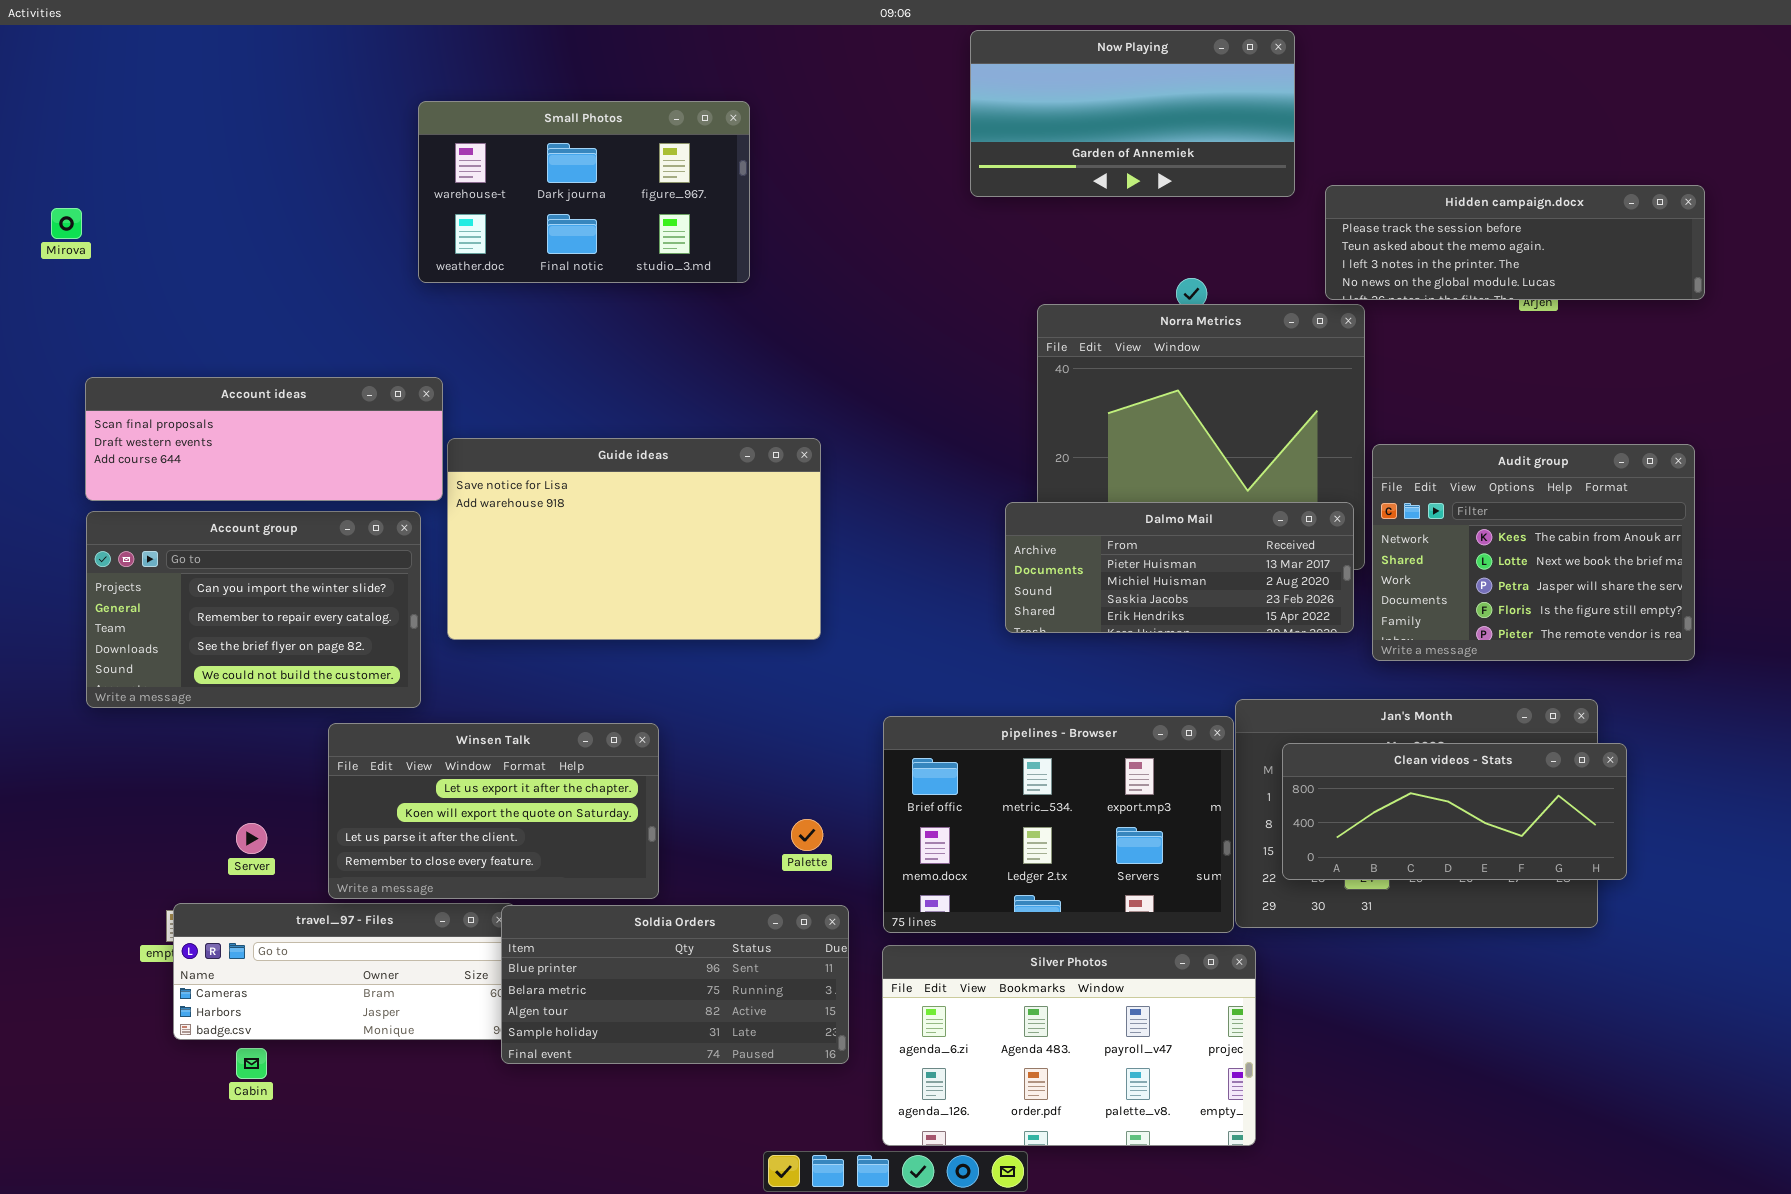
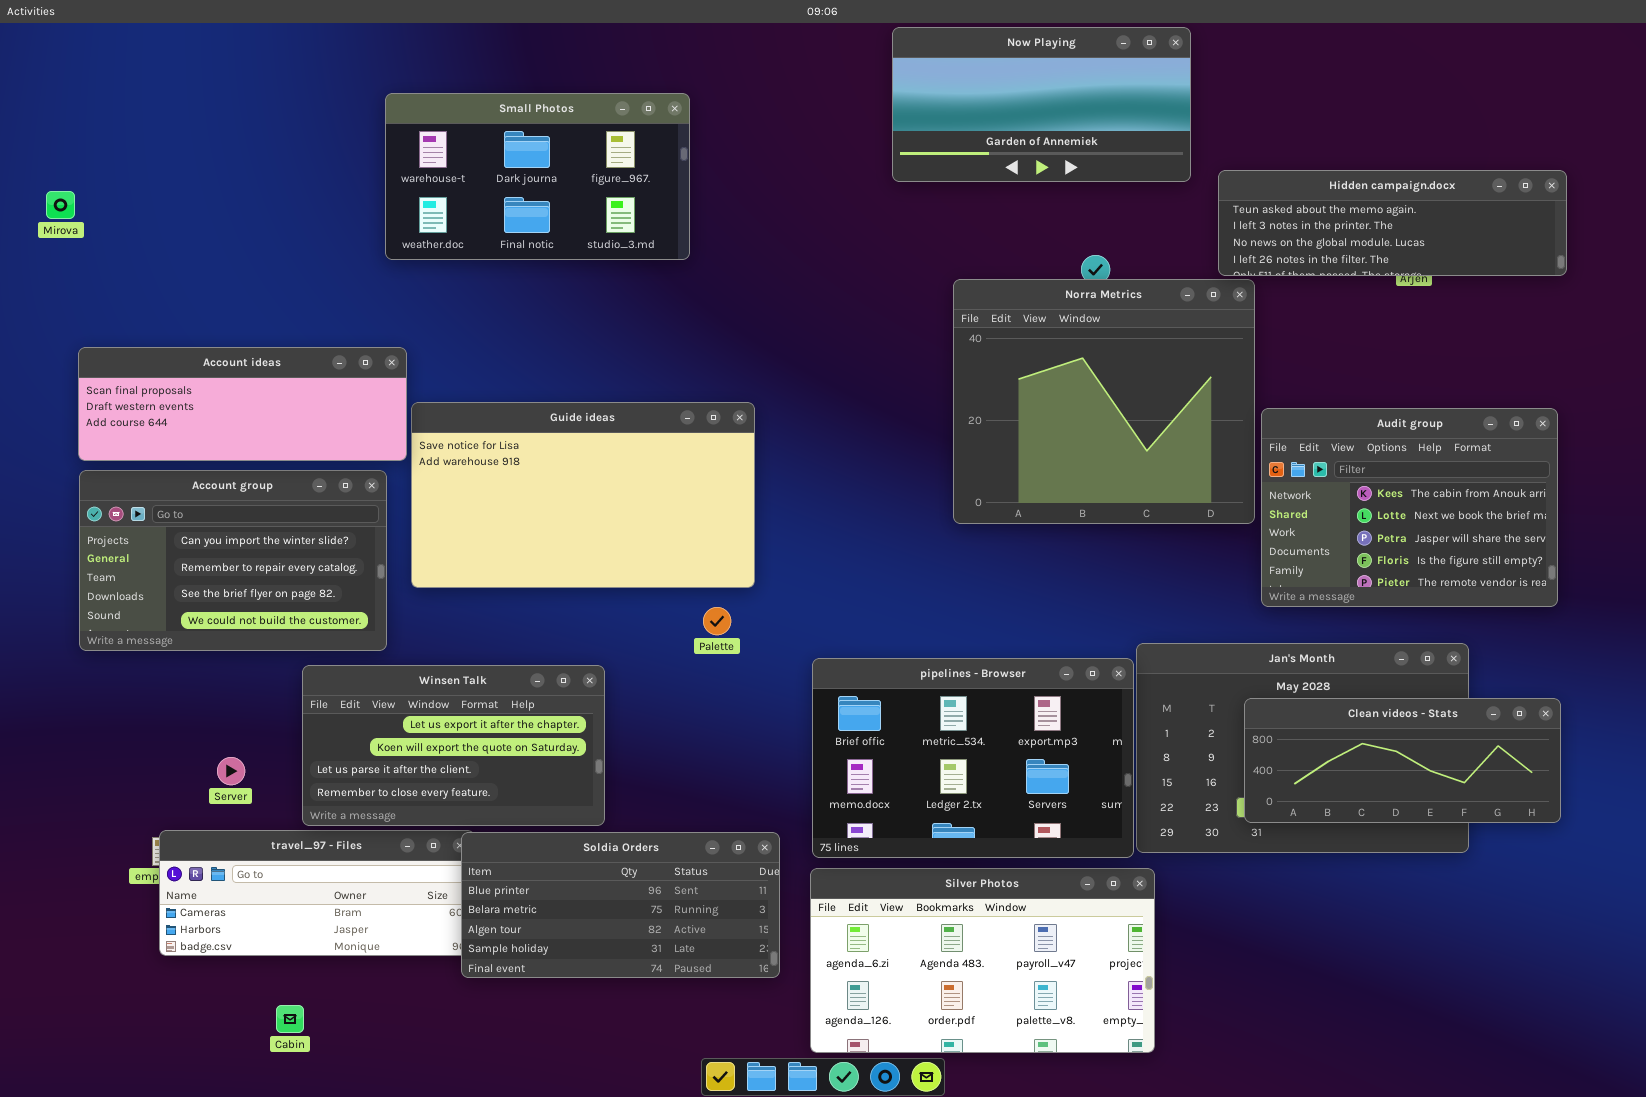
Hidden campaign.docx: [1325,185,1705,300] -> [1218,170,1567,276], scrolled down 1 row
Dalmo Mail: [1005,502,1354,633] -> none, closed
Clean videos - Stats: [1282,743,1627,880] -> [1244,698,1561,823], moved
Palette: [791,819,823,851] -> [703,607,731,635], moved
Cabin: [236,1048,267,1079] -> [276,1005,304,1033], moved

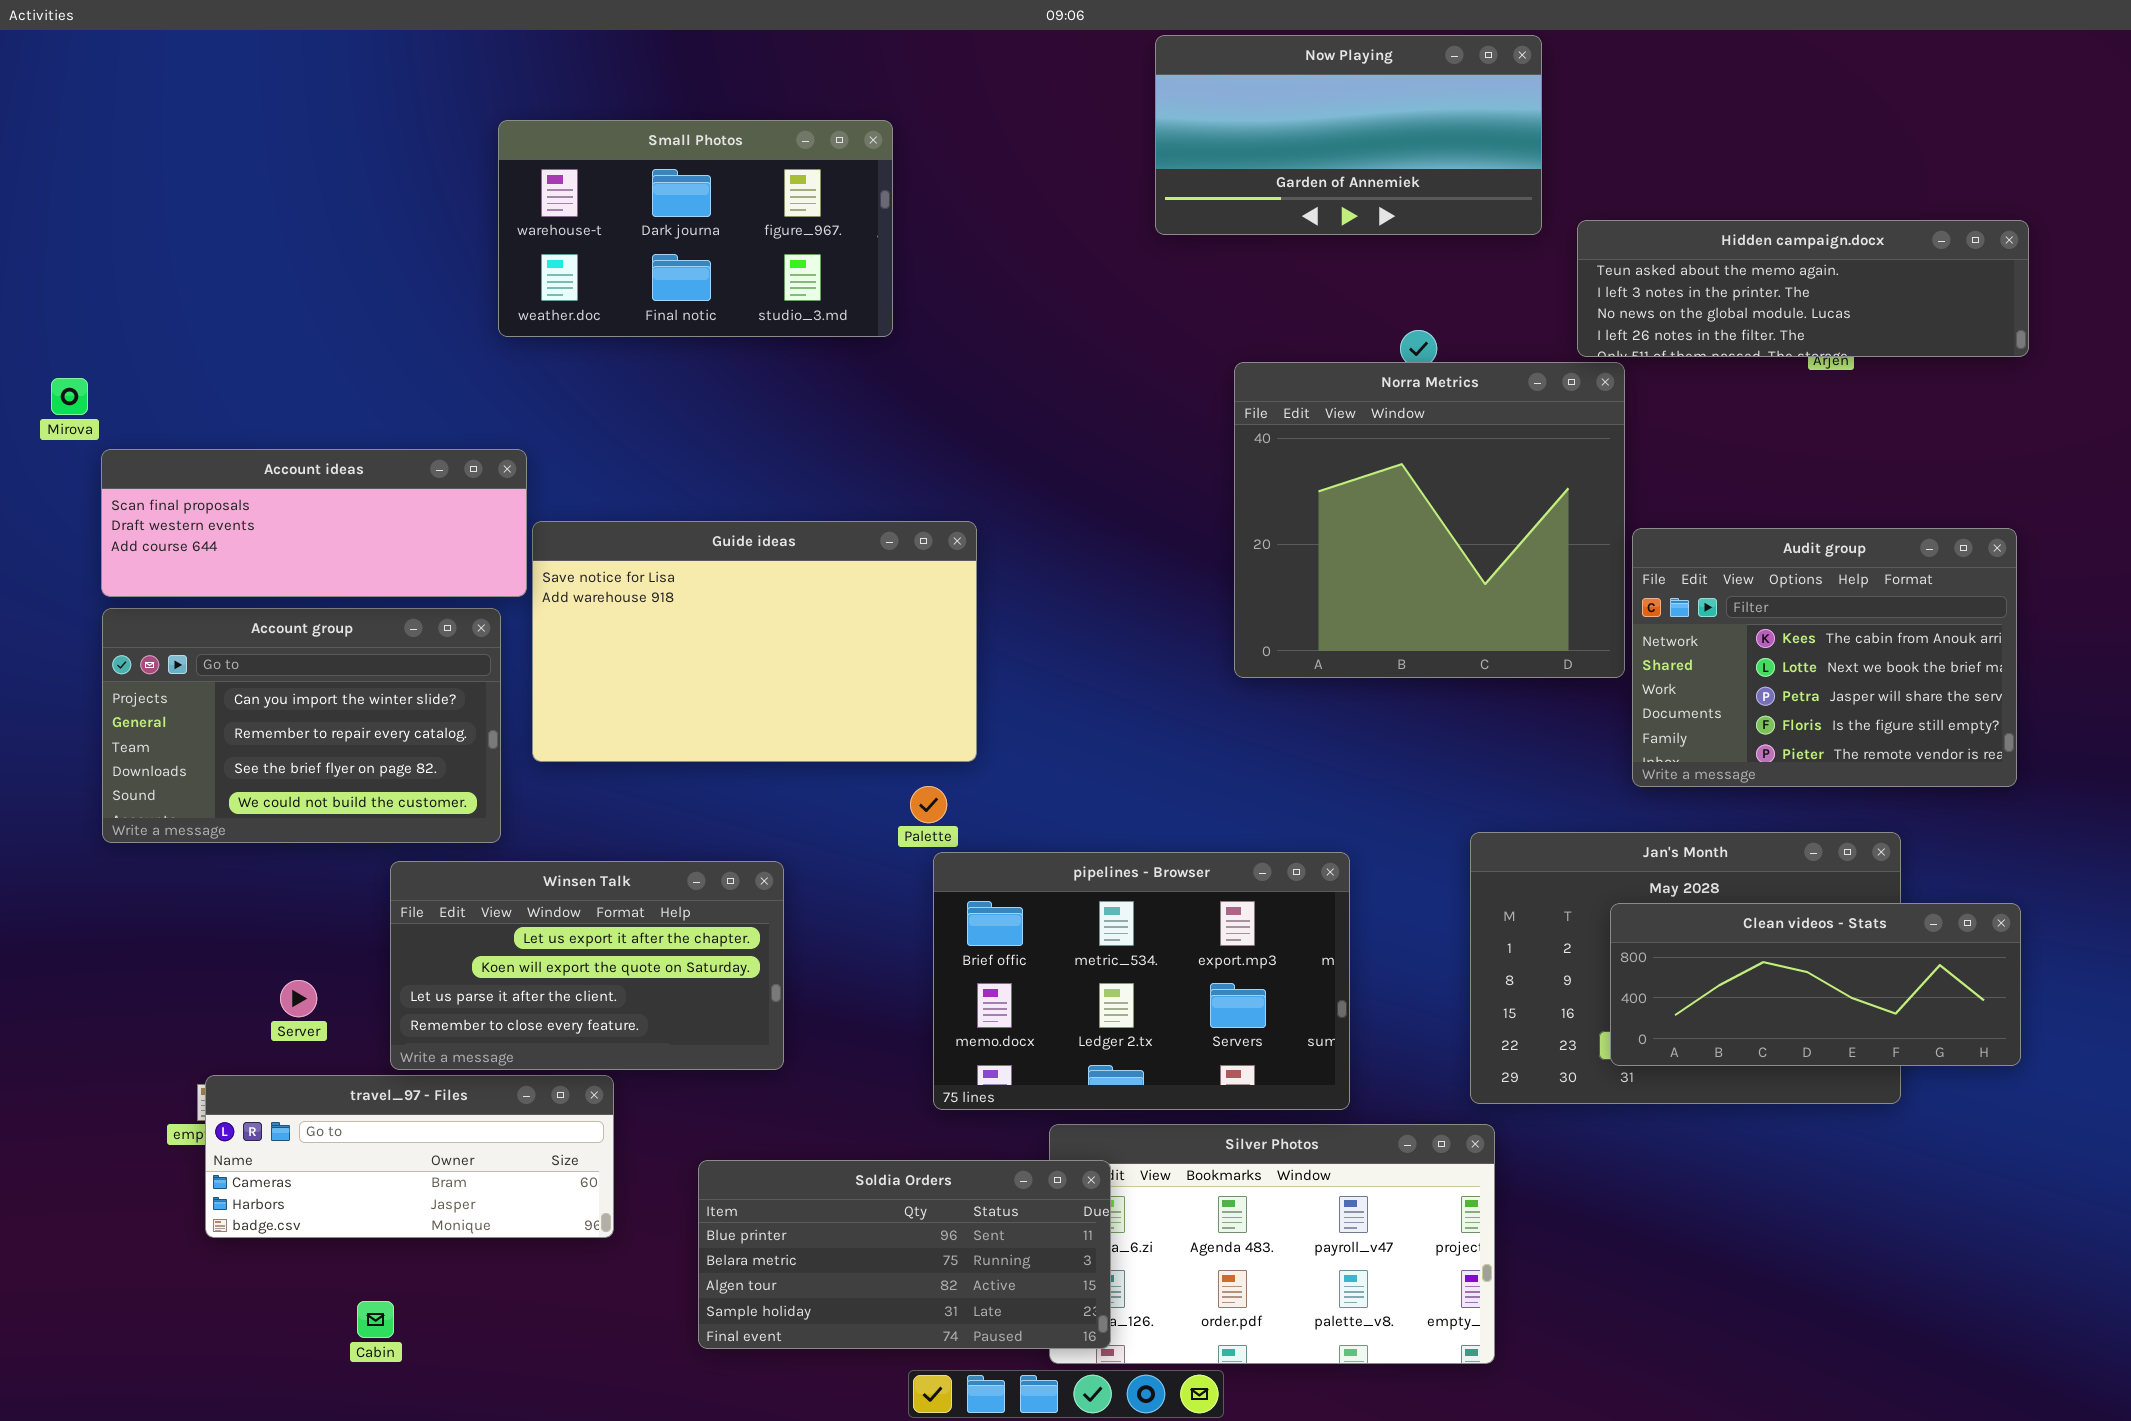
Mirova: [46,191,75,219] -> [51,378,88,415], moved
pipelines - Browser: [812,658,1134,858] -> [933,852,1350,1110], moved
Soldia Orders: [461,832,780,978] -> [698,1160,1111,1349], moved

